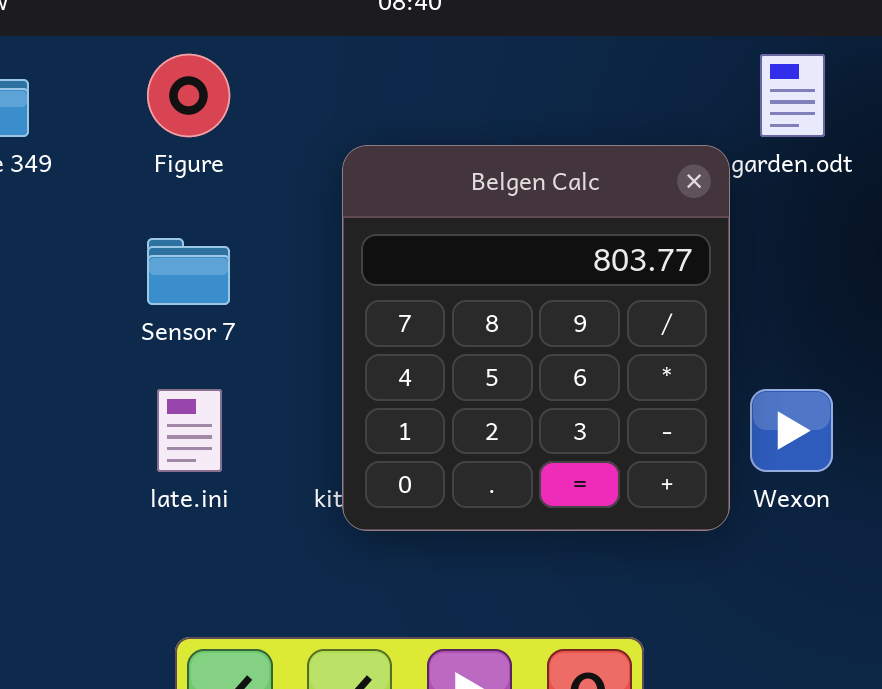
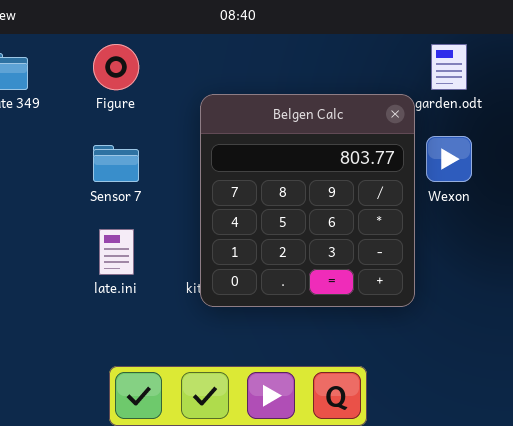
Wexon: [750,389,833,472] -> [426,136,472,182], moved

